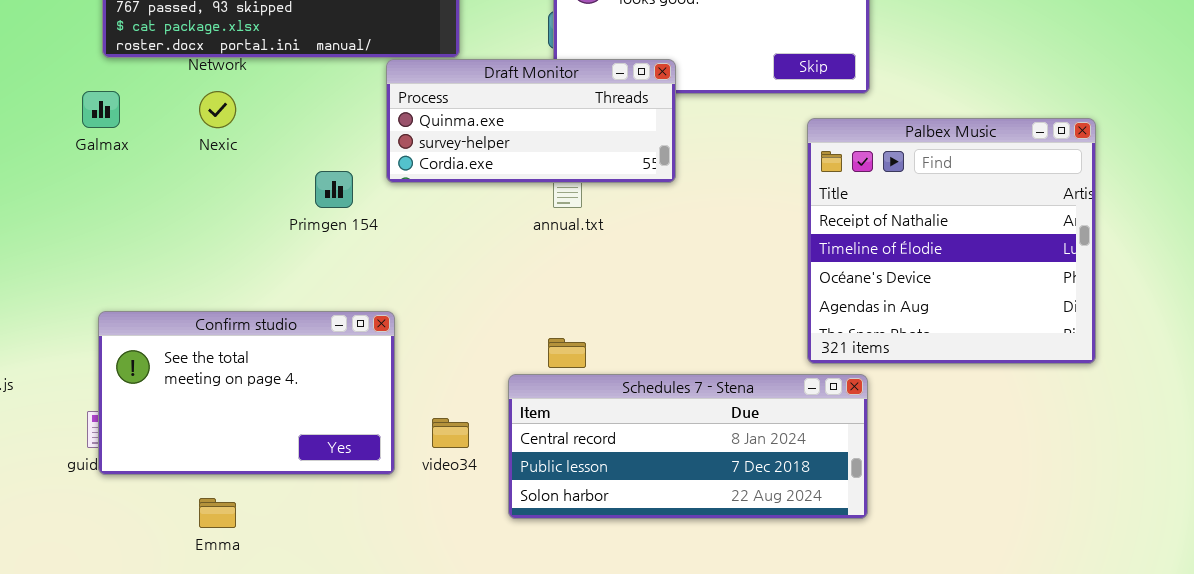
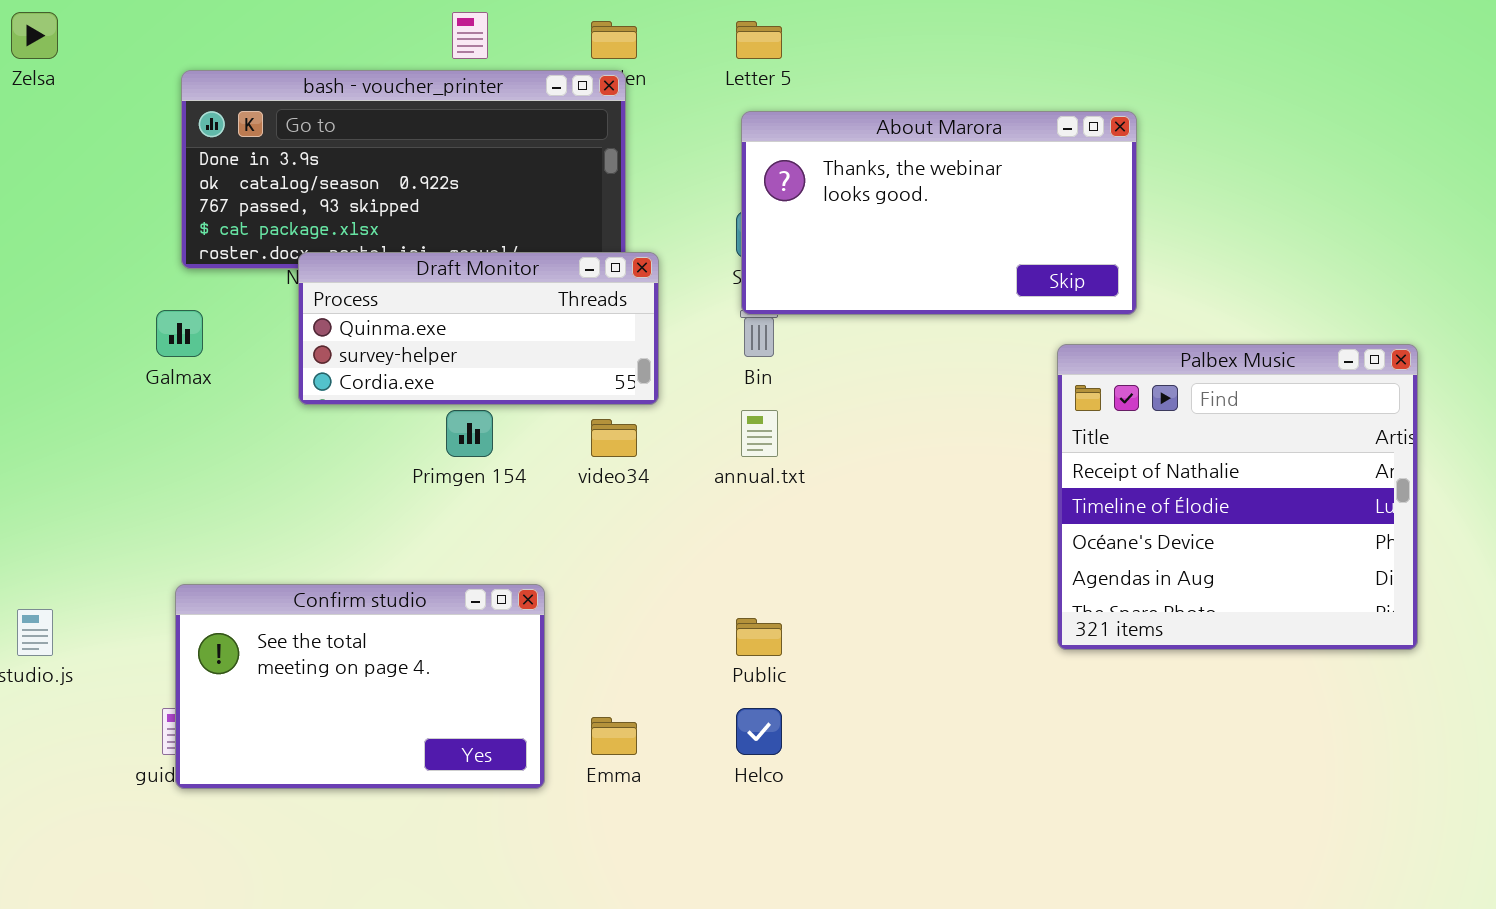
Draft Monitor: [386,59,676,183] -> [298,252,659,405], moved
Schedules 7 - Stena: [508,374,868,519] -> none, closed
video34: [432,418,469,448] -> [591,419,637,457], moved
Emma: [199,498,236,528] -> [591,717,637,755], moved

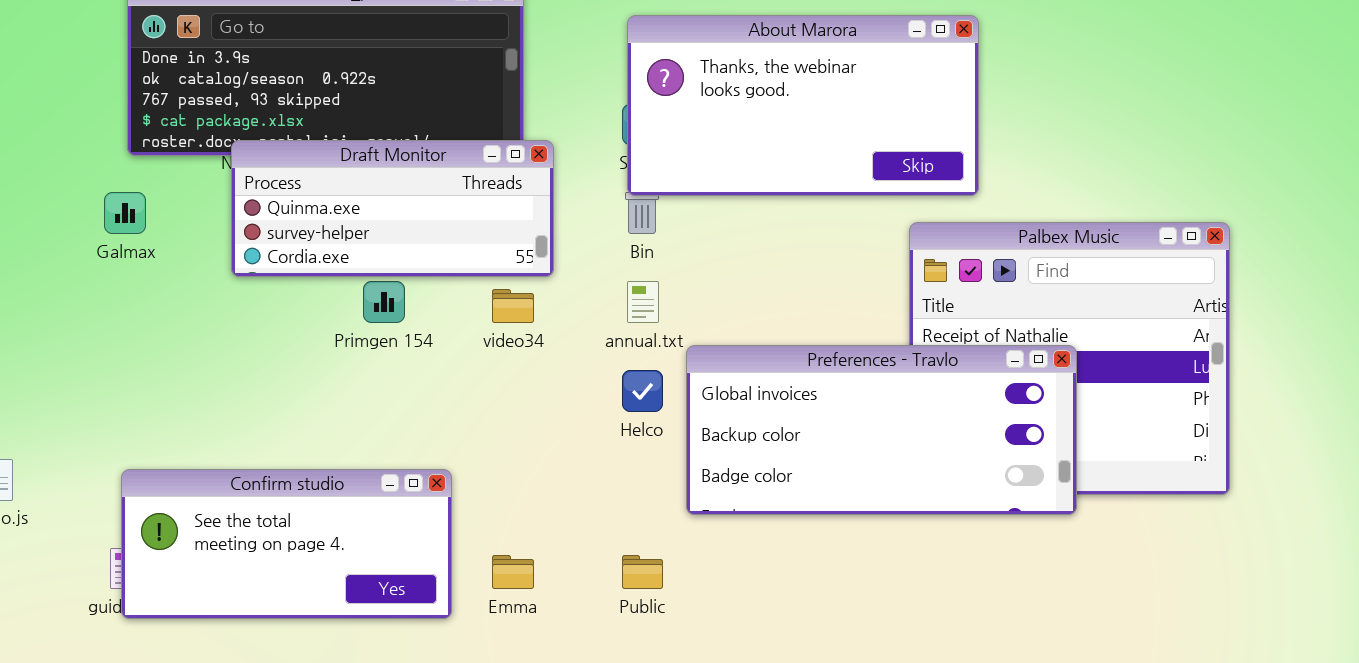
Preferences - Travlo: none -> [686,345,1077,515], opened
Confirm studio: [175,584,545,789] -> [121,469,452,619], resized
Public: [736,618,782,656] -> [622,555,663,589], moved
Helco: [736,708,782,755] -> [622,370,663,412], moved

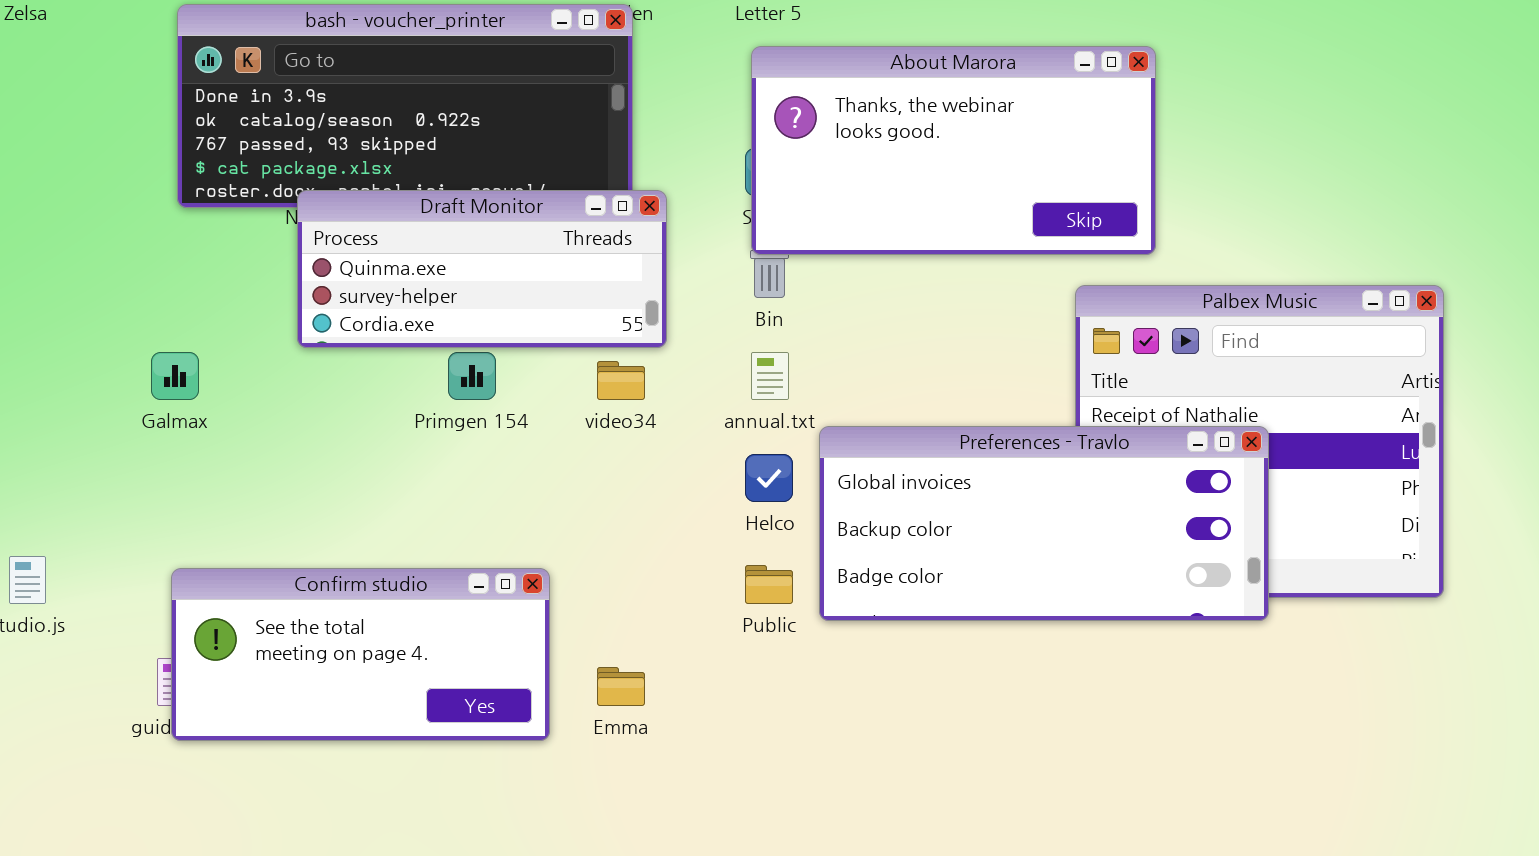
Galmax: [104,192,146,234] -> [151,352,199,400], moved
Public: [622,555,663,589] -> [745,565,793,604], moved

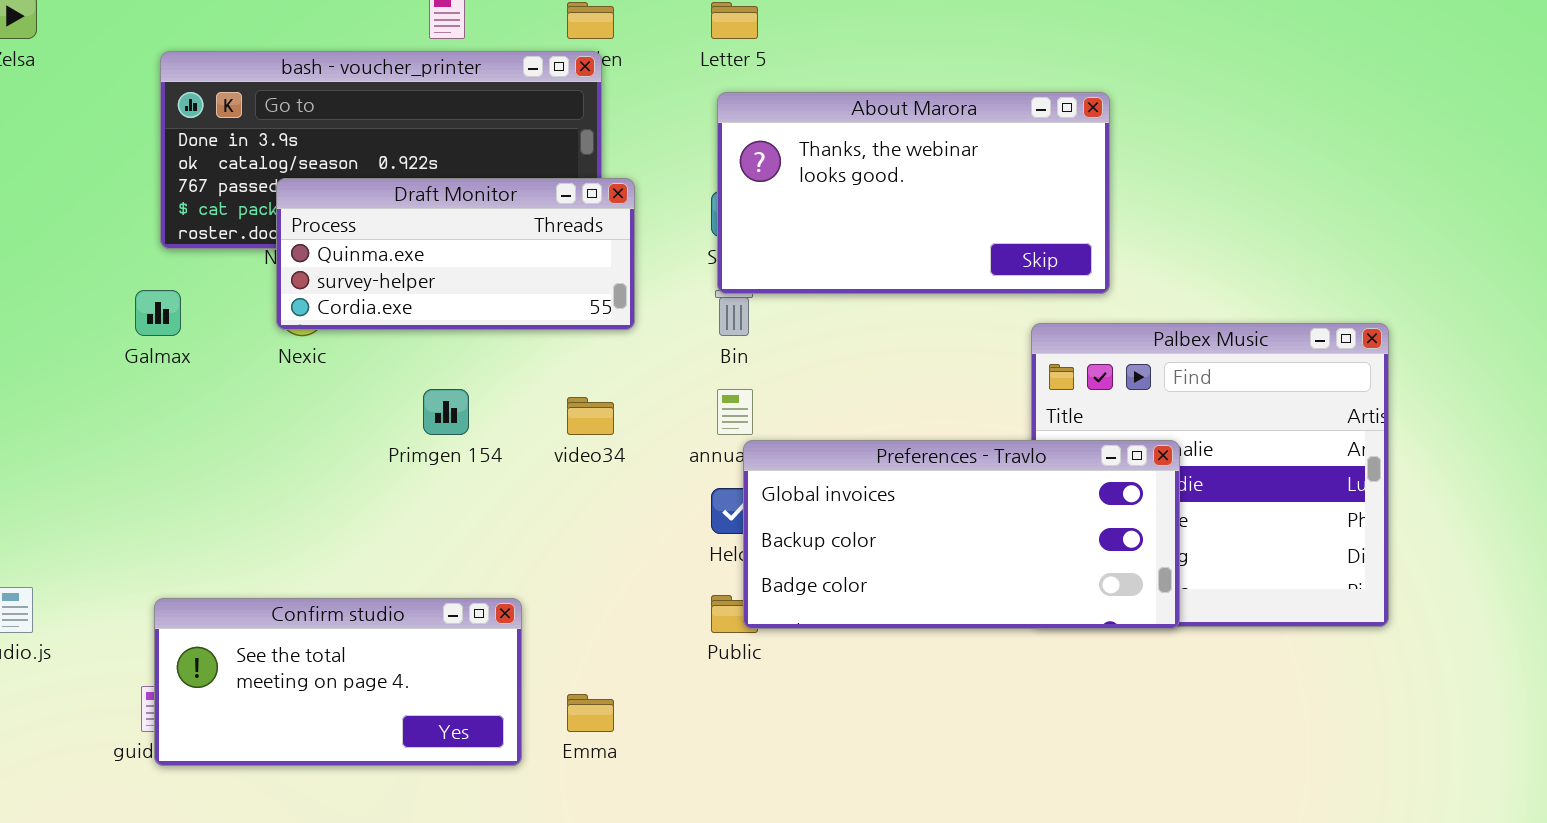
Draft Monitor: [297,190,667,348] -> [276,178,635,330], moved
Galmax: [151,352,199,400] -> [135,290,181,336], moved
Preferences - Travlo: [819,426,1269,621] -> [743,440,1180,629], moved

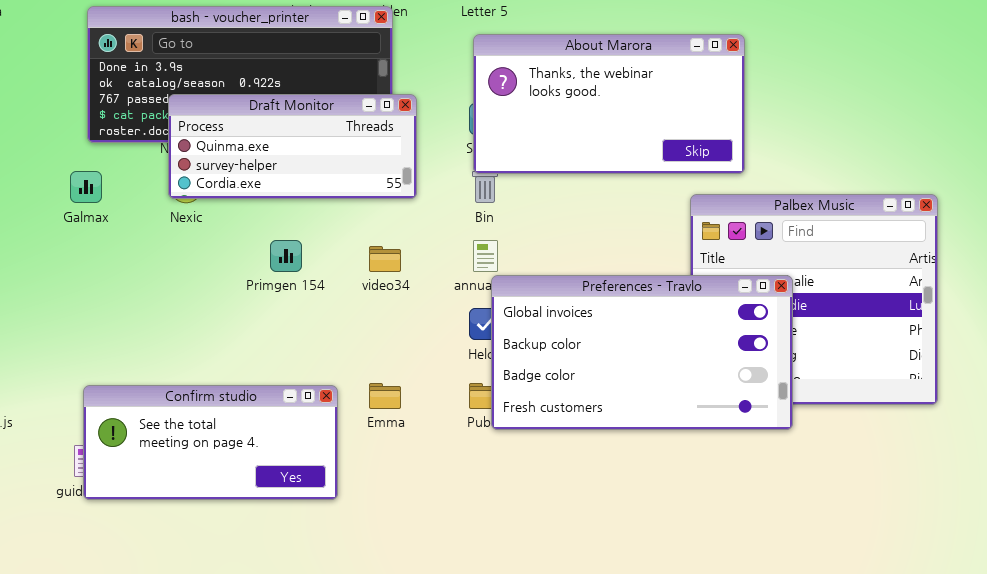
Preferences - Travlo: [743,440,1180,629] -> [491,275,793,430], resized
Emma: [567,694,614,732] -> [369,383,401,409], moved

